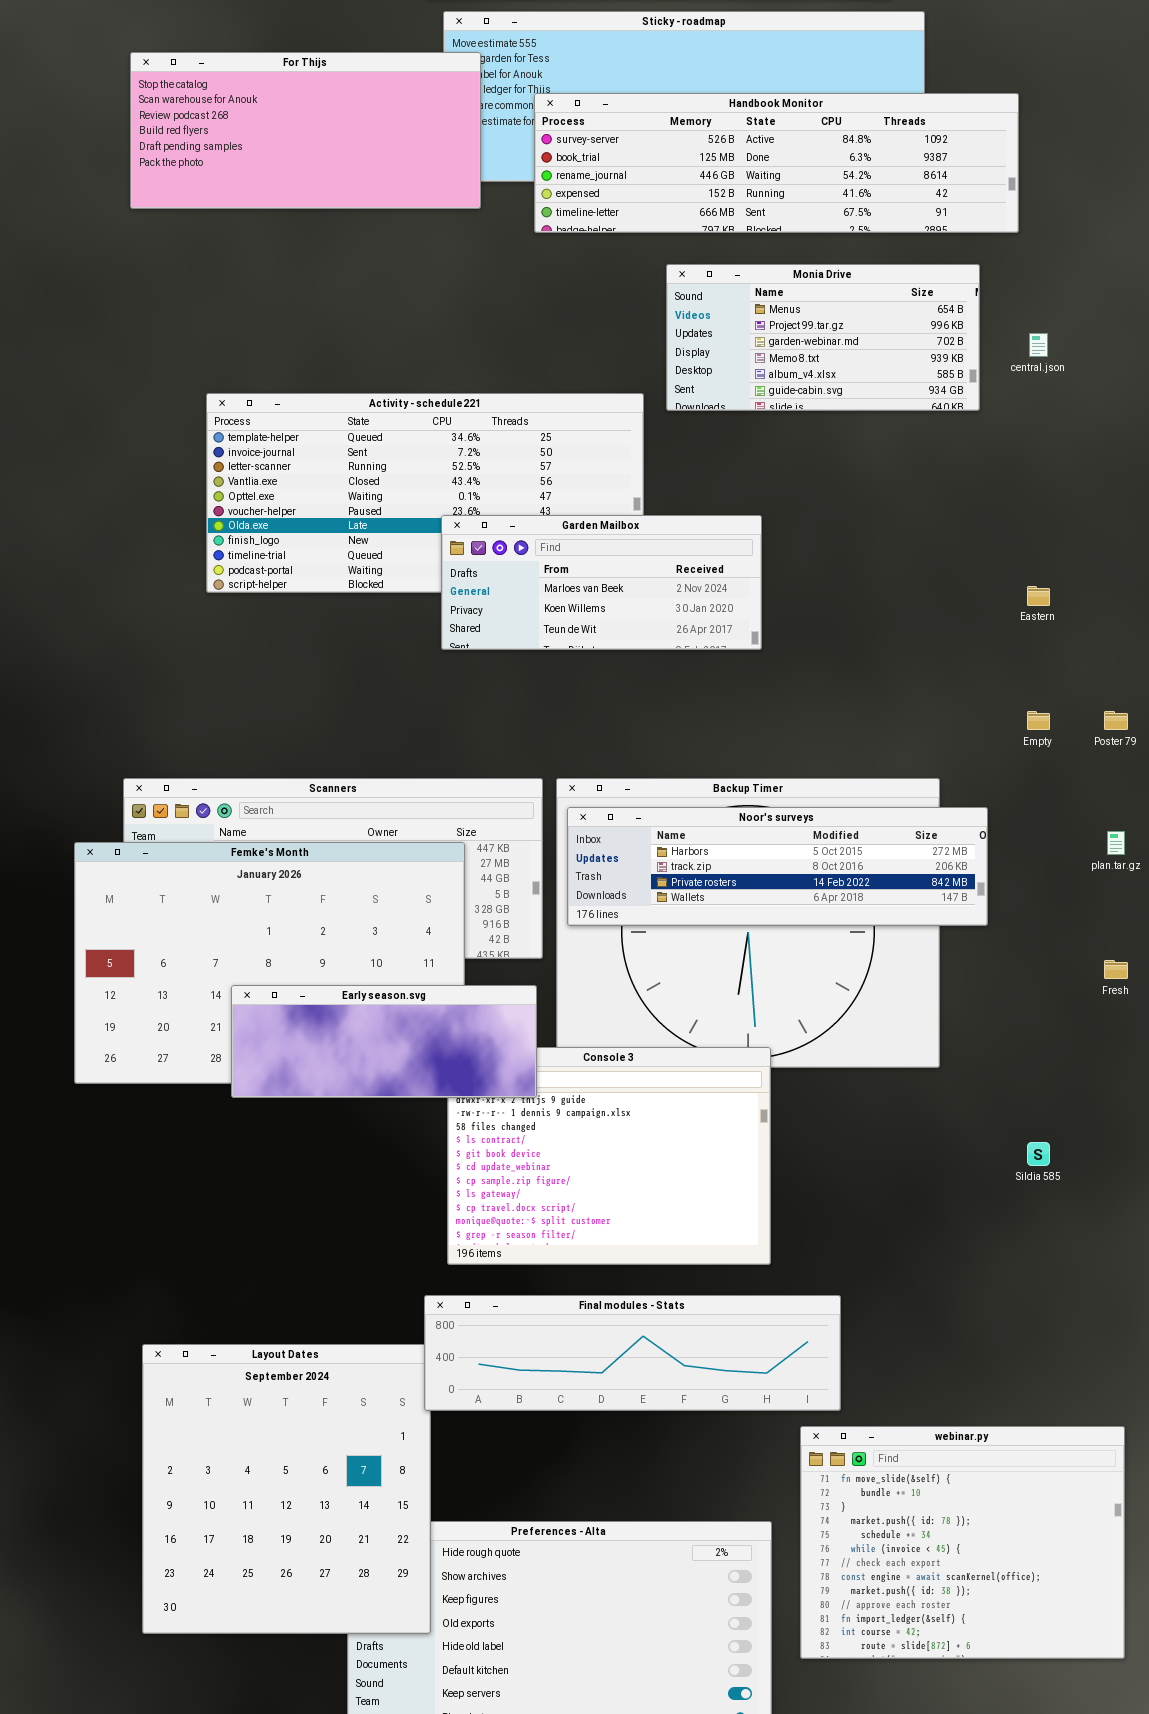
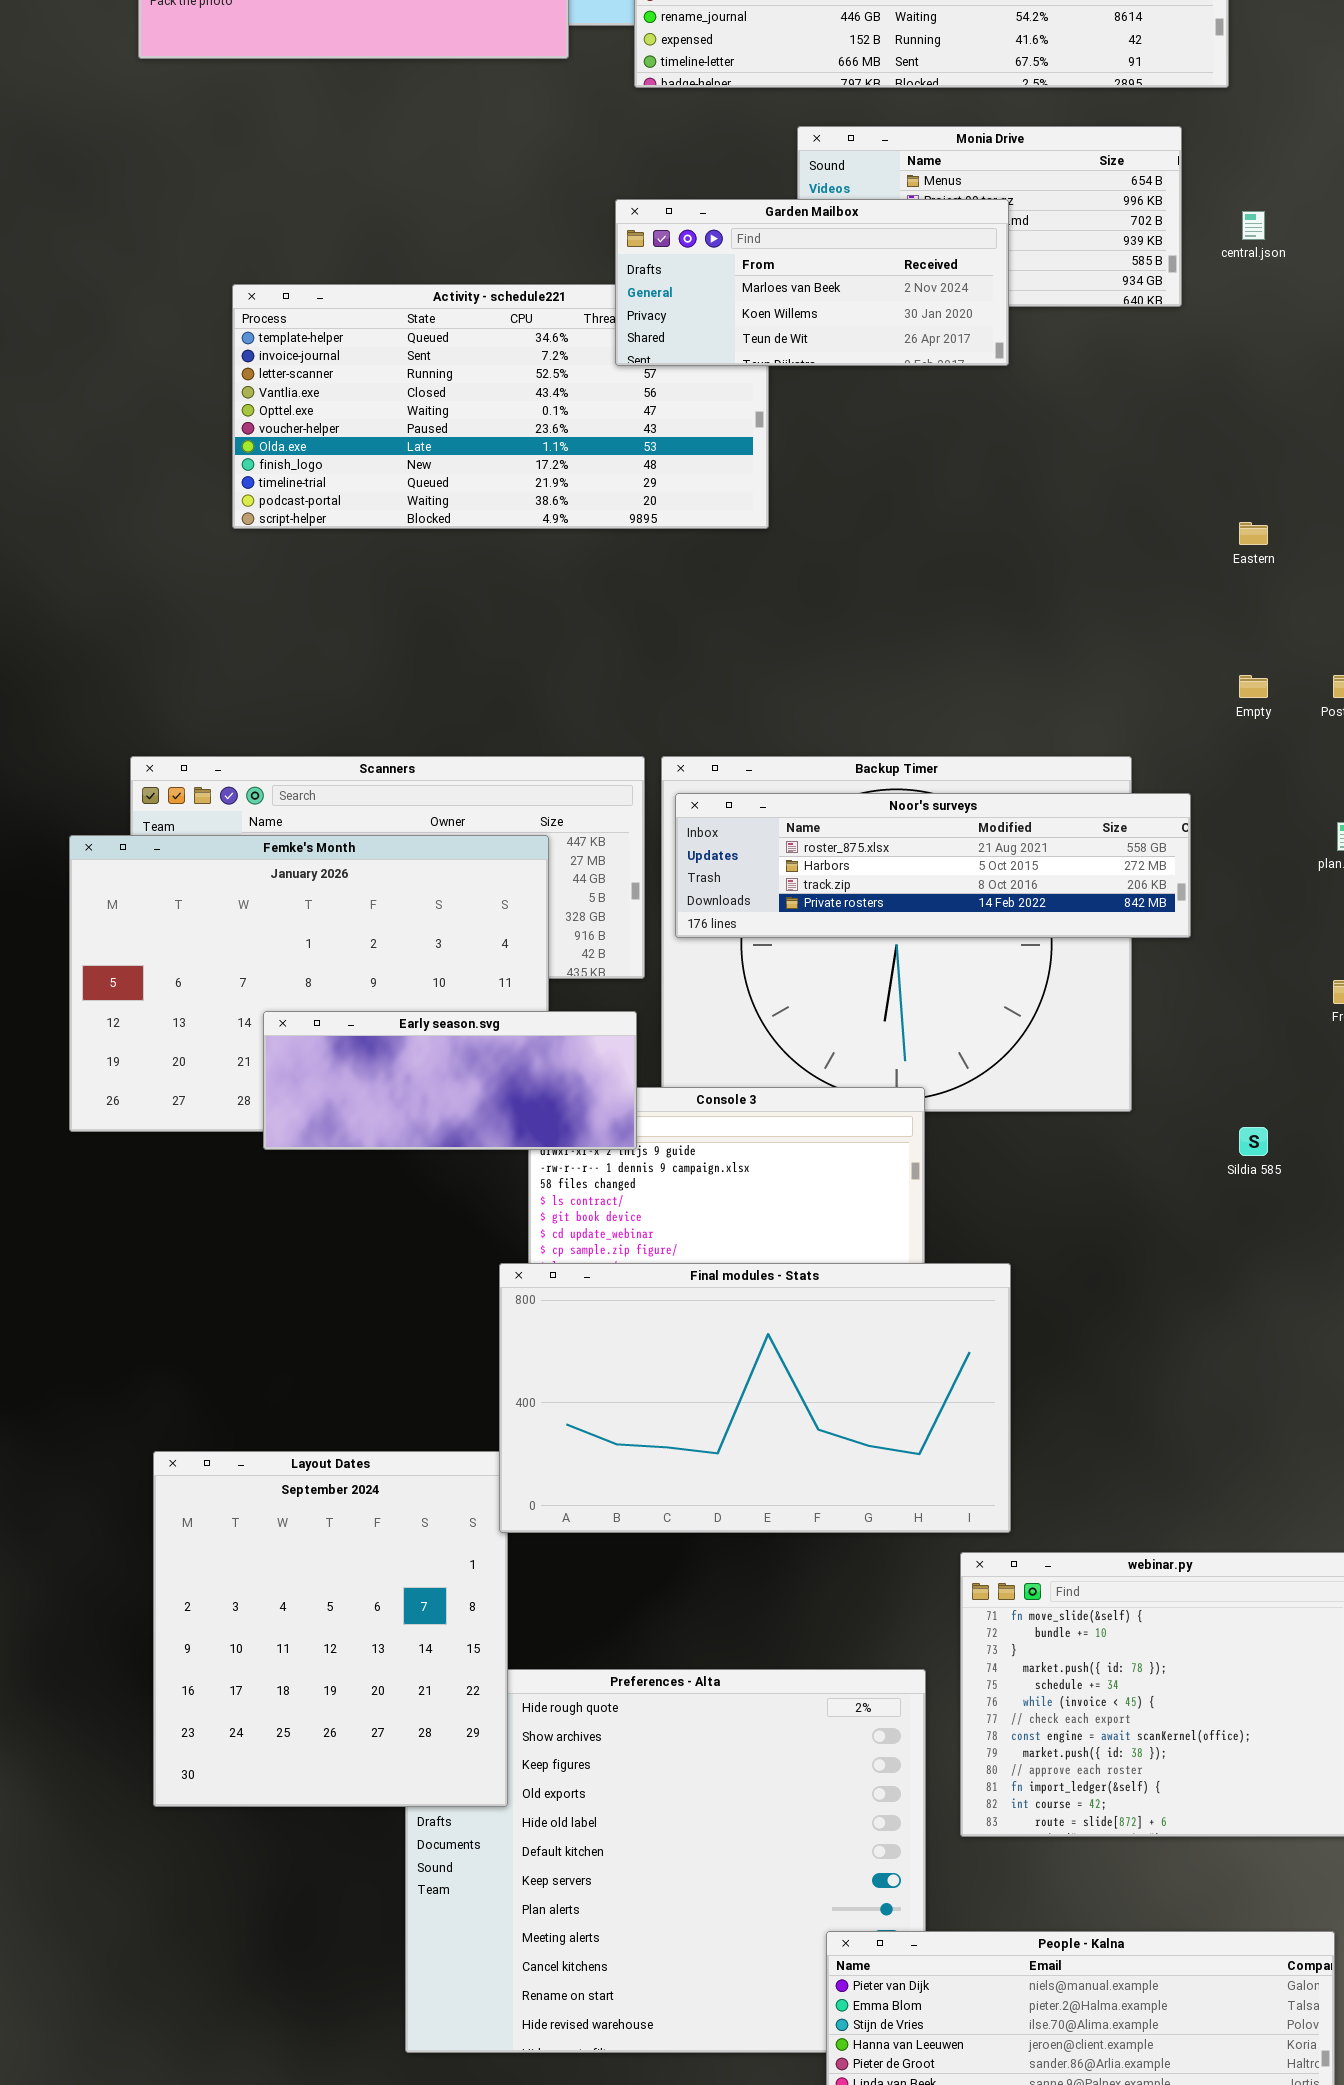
Garden Mailbox: [441,515,762,650] -> [615,199,1009,366], moved
Noor's surveys: [567,807,988,926] -> [675,793,1191,938], scrolled up 1 row
Sildia 585: [1027,1142,1050,1166] -> [1239,1127,1268,1156], moved
Final modules - Stats: [424,1295,841,1411] -> [499,1263,1011,1533], resized

